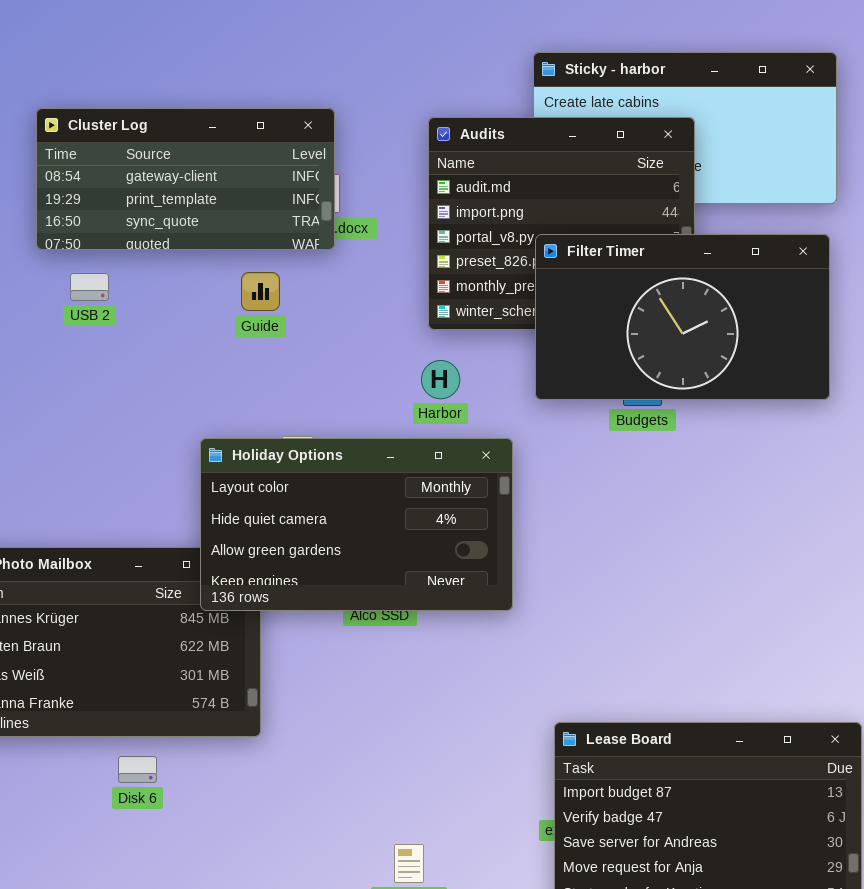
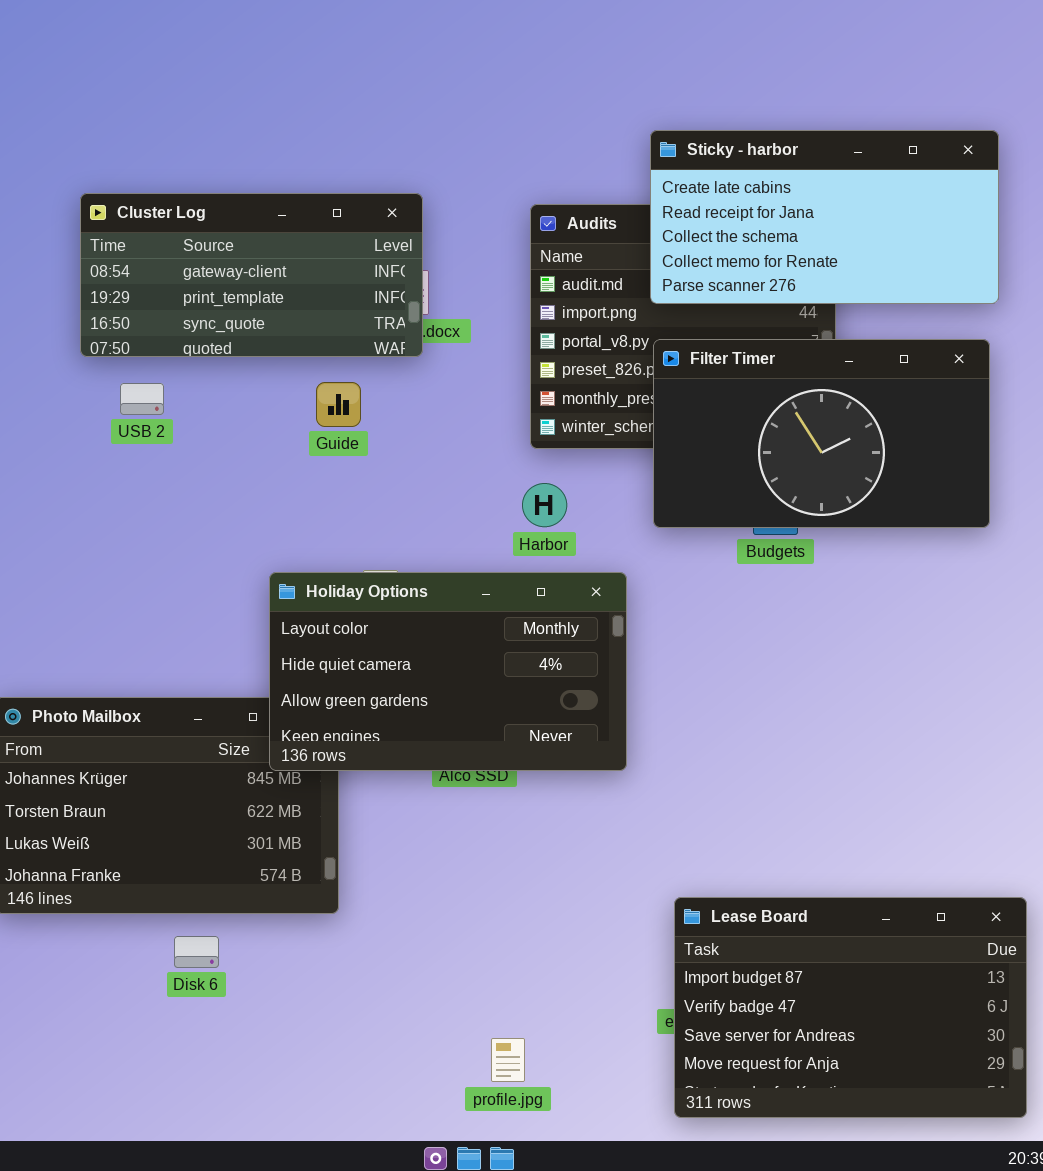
Sticky - harbor: [533,52,837,204] -> [650,130,999,304], raised

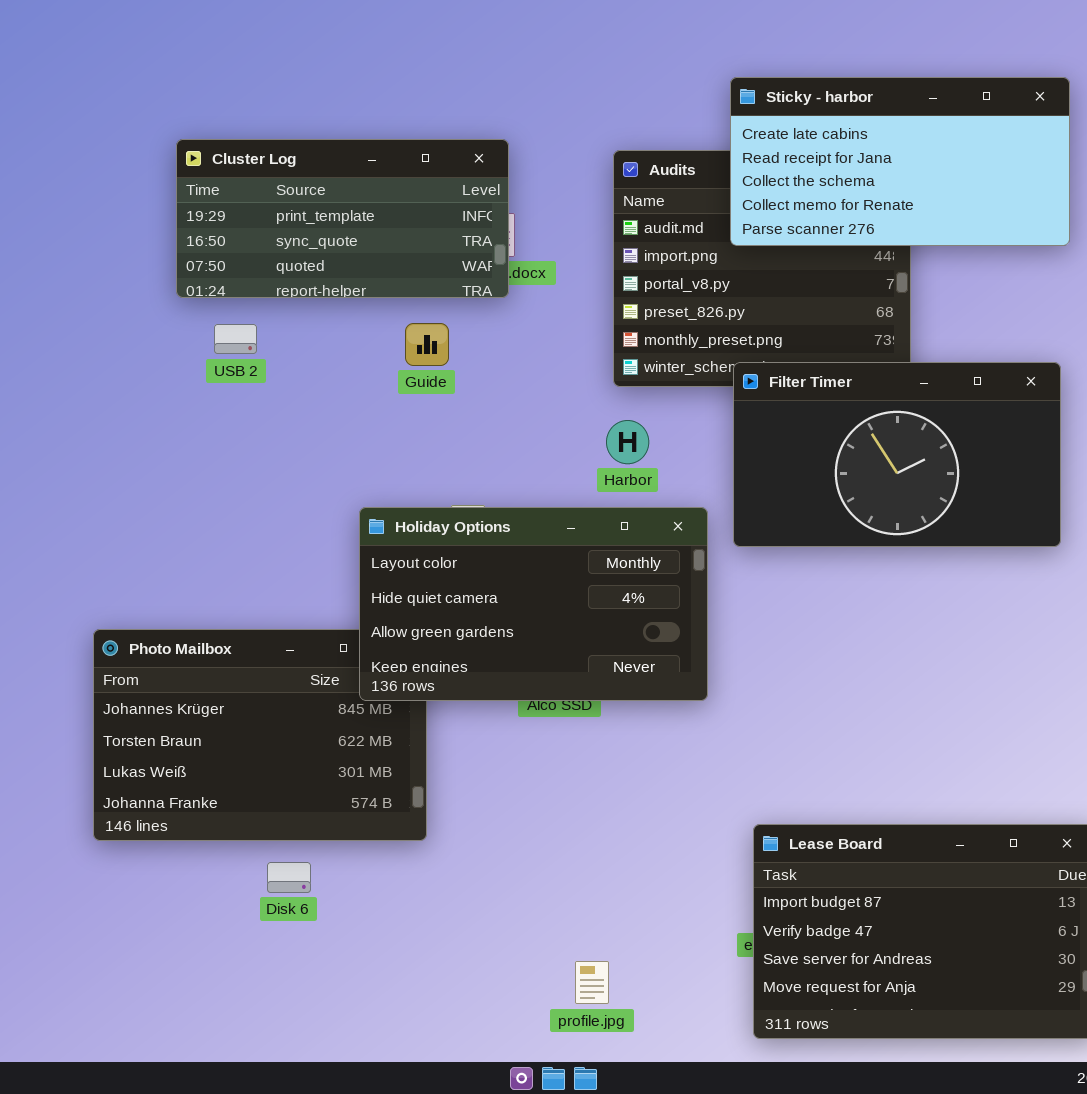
Cluster Log: [80,193,423,357] -> [176,139,509,298], scrolled down 1 row
Filter Timer: [653,339,990,528] -> [733,362,1061,547], moved

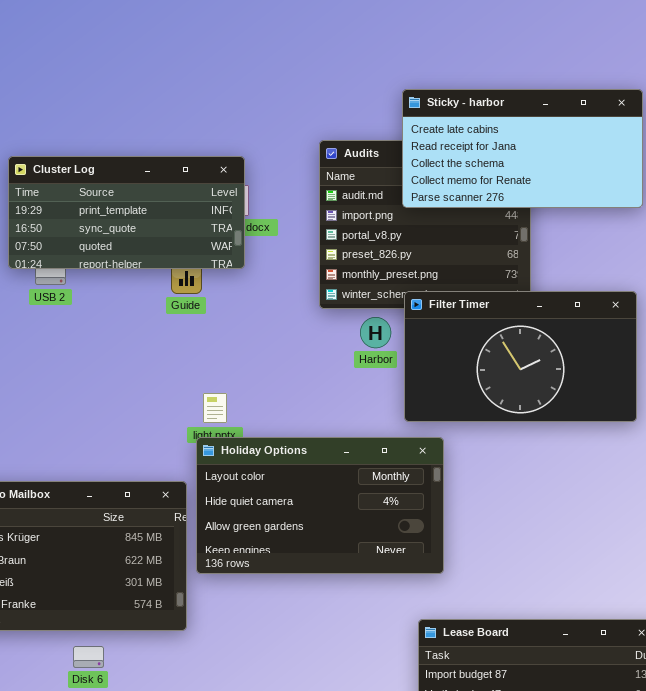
Cluster Log: [176,139,509,298] -> [8,156,245,269], moved
Harbor: [606,420,649,464] -> [360,317,391,348], moved
Holiday Options: [359,507,708,701] -> [196,437,444,574], moved

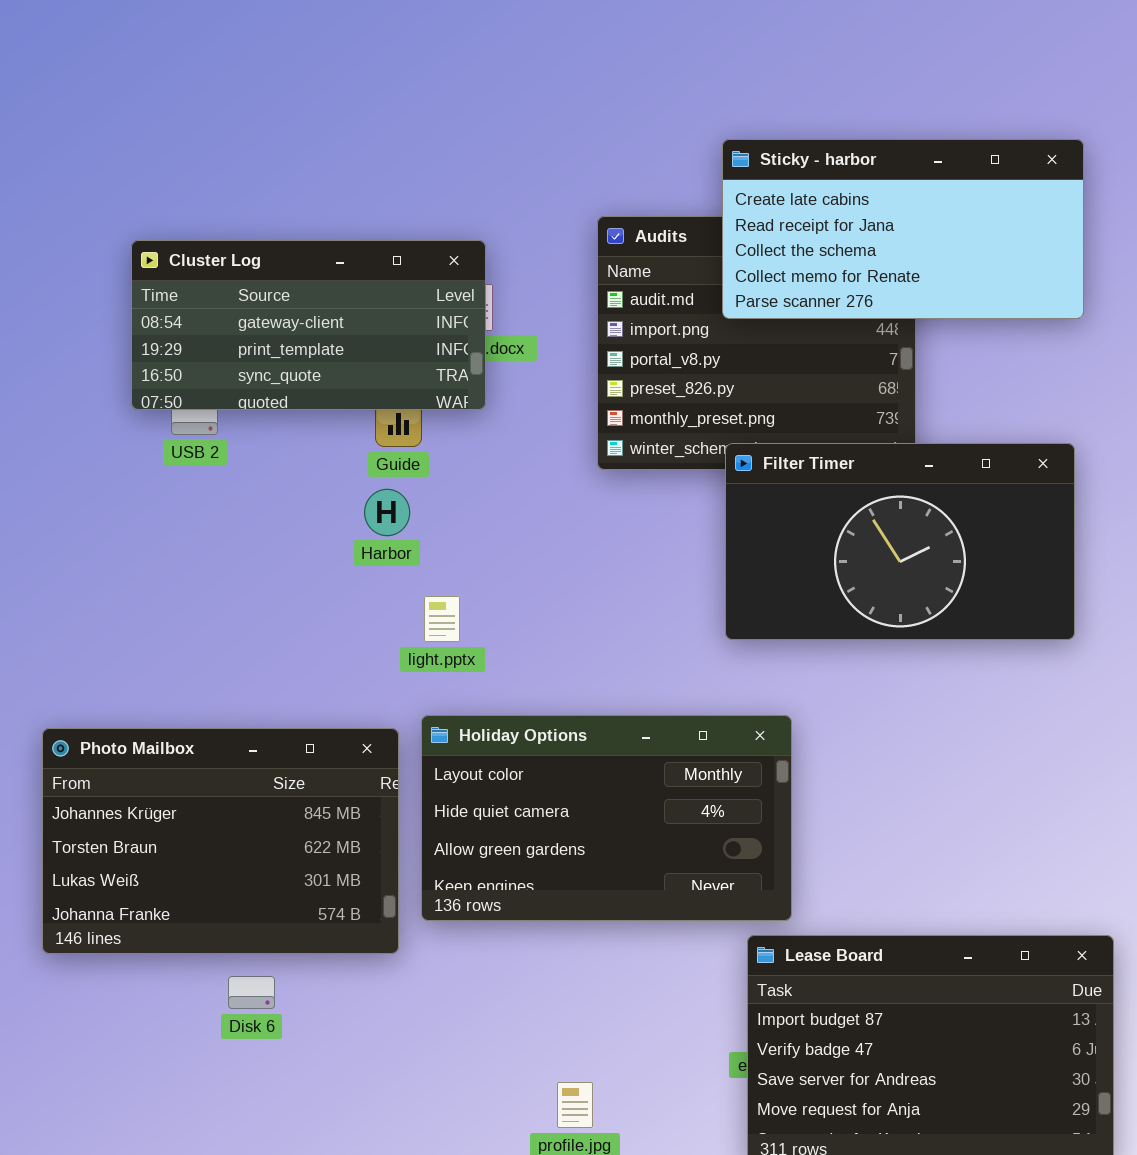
Cluster Log: [8,156,245,269] -> [131,240,486,410], scrolled up 1 row
Harbor: [360,317,391,348] -> [364,489,410,536], moved
Holiday Options: [196,437,444,574] -> [421,715,792,921], moved

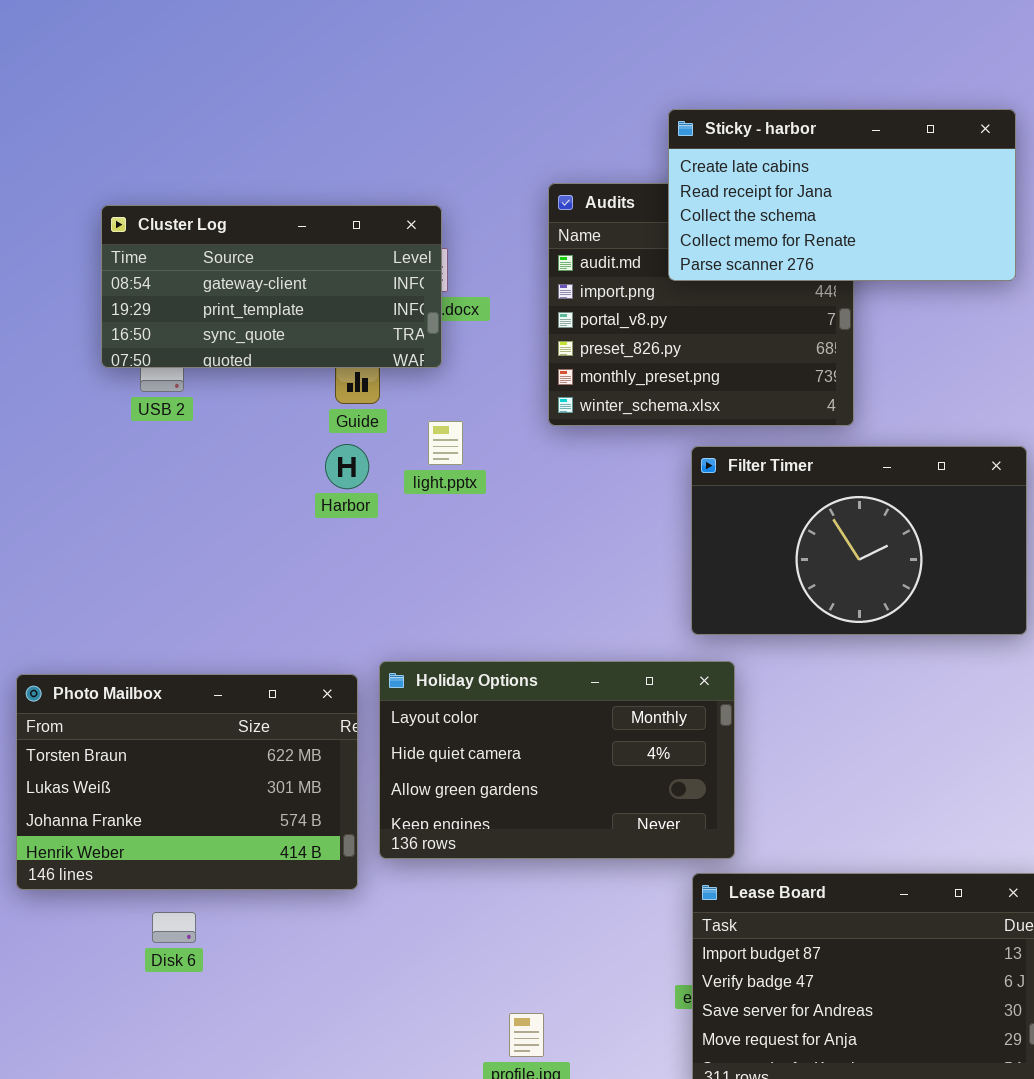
Filter Timer: [725,443,1075,640] -> [691,446,1027,635], moved
light.pptx: [424,596,460,642] -> [428,421,463,465], moved
Photo Mailbox: [42,728,399,954] -> [16,674,358,890], scrolled down 1 row
Disk 6: [228,976,275,1009] -> [152,912,196,943], moved

